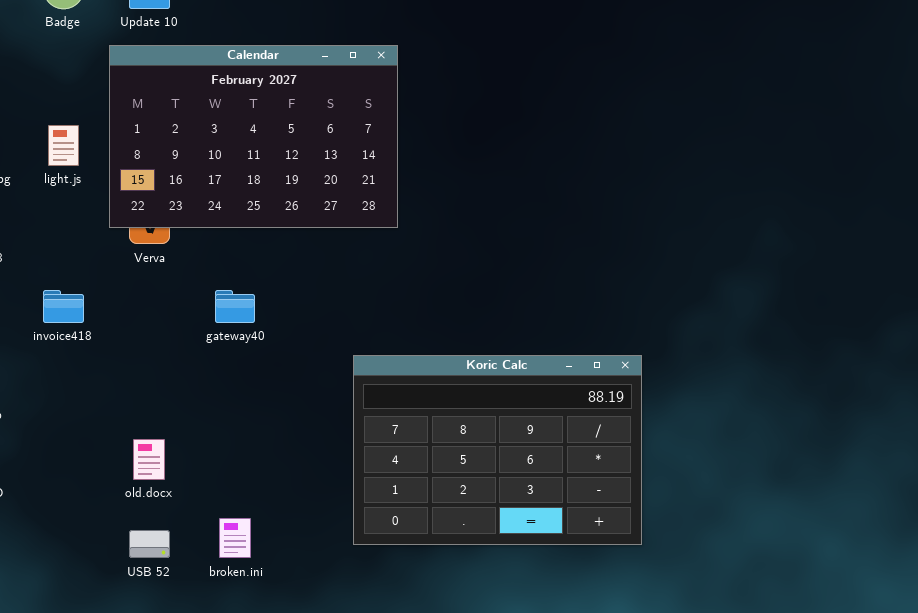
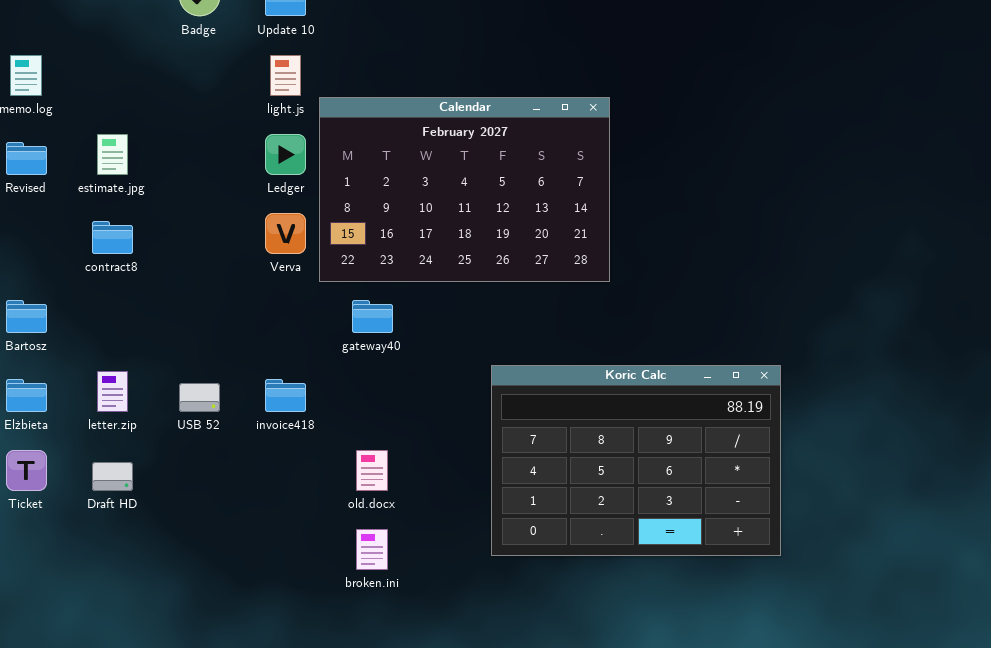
Calendar: [109,45,398,228] -> [319,97,610,282], moved
light.js: [48,125,79,166] -> [270,55,301,96], moved
invoice418: [43,290,84,323] -> [265,379,306,412], moved
old.docx: [133,439,165,480] -> [356,450,388,491], moved
USB 52: [129,530,170,558] -> [179,383,220,412], moved

